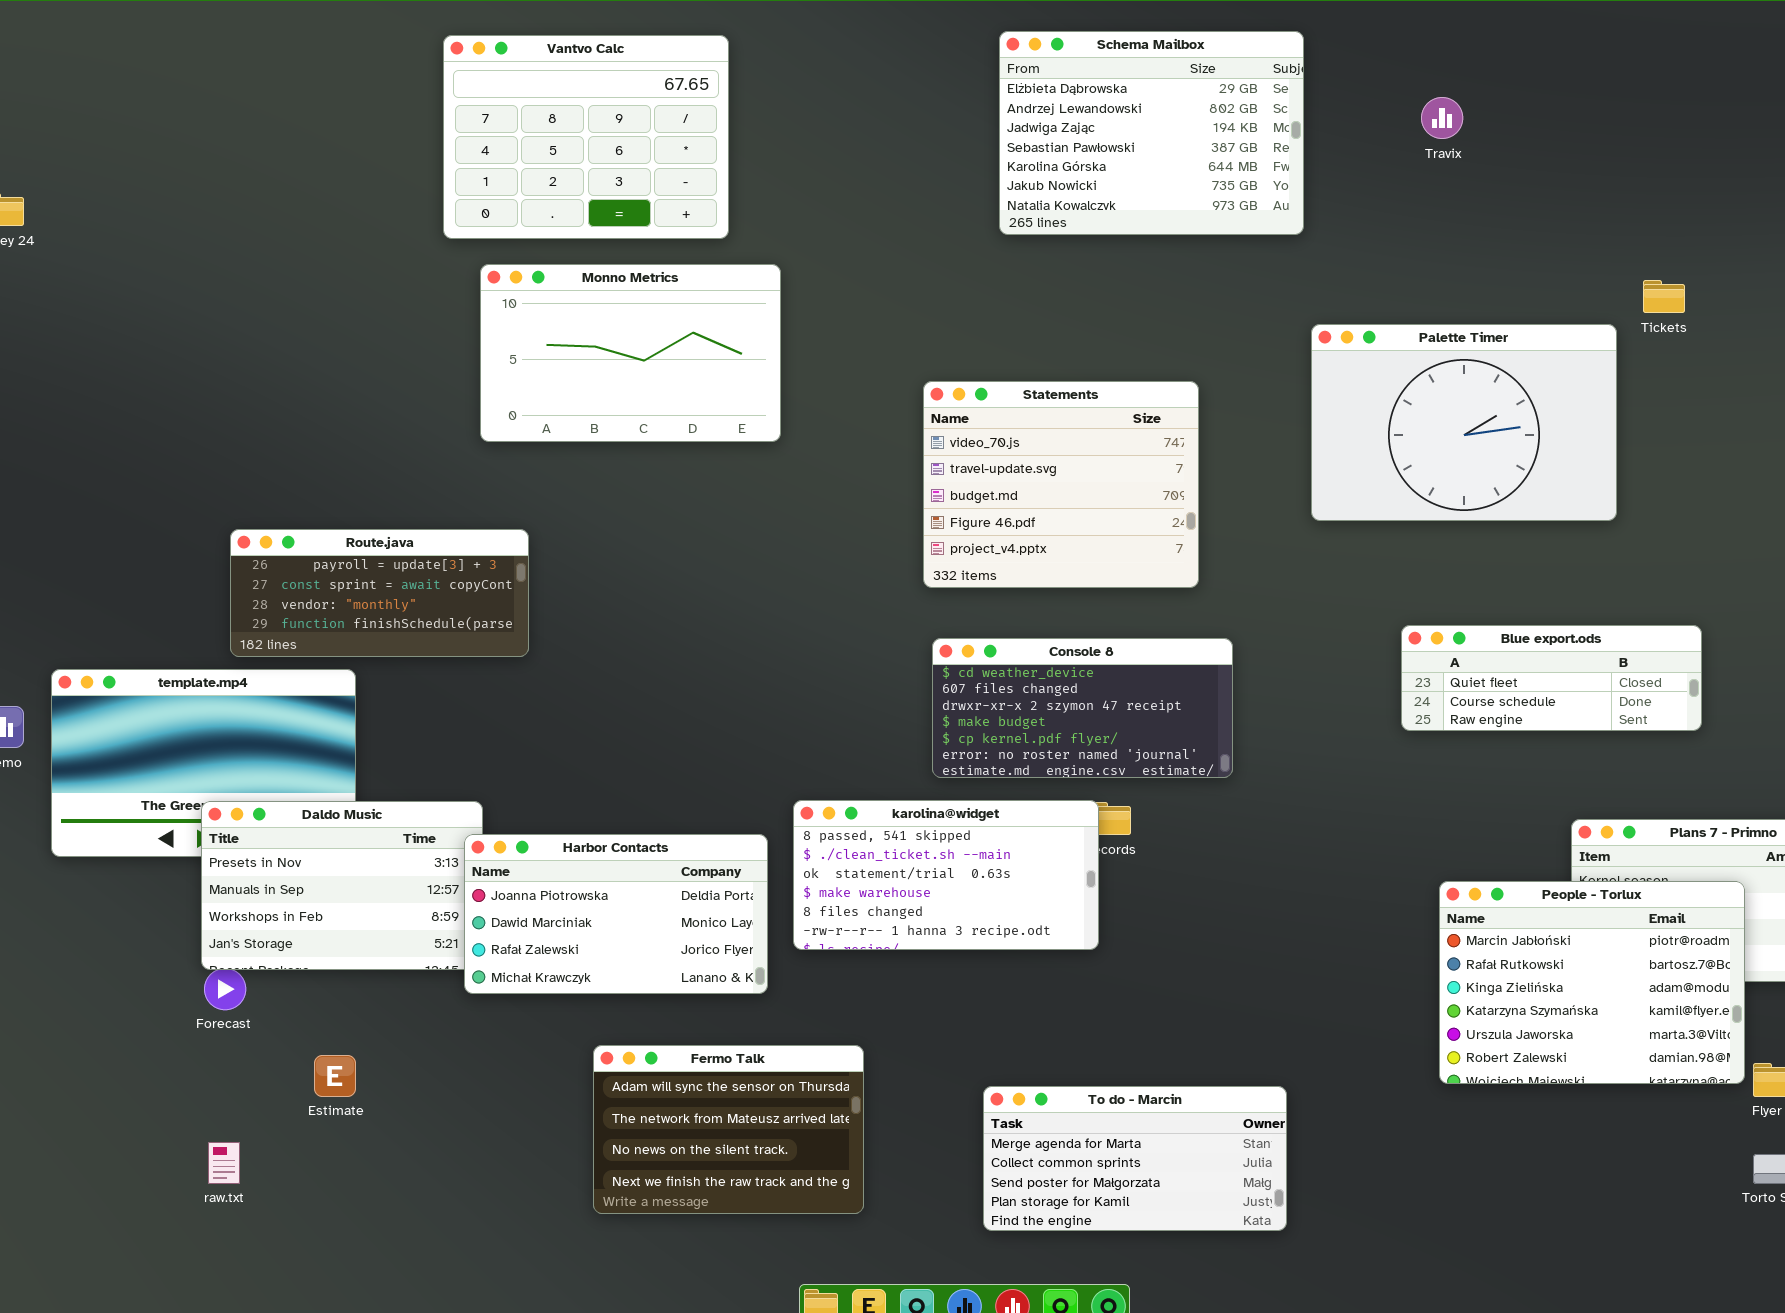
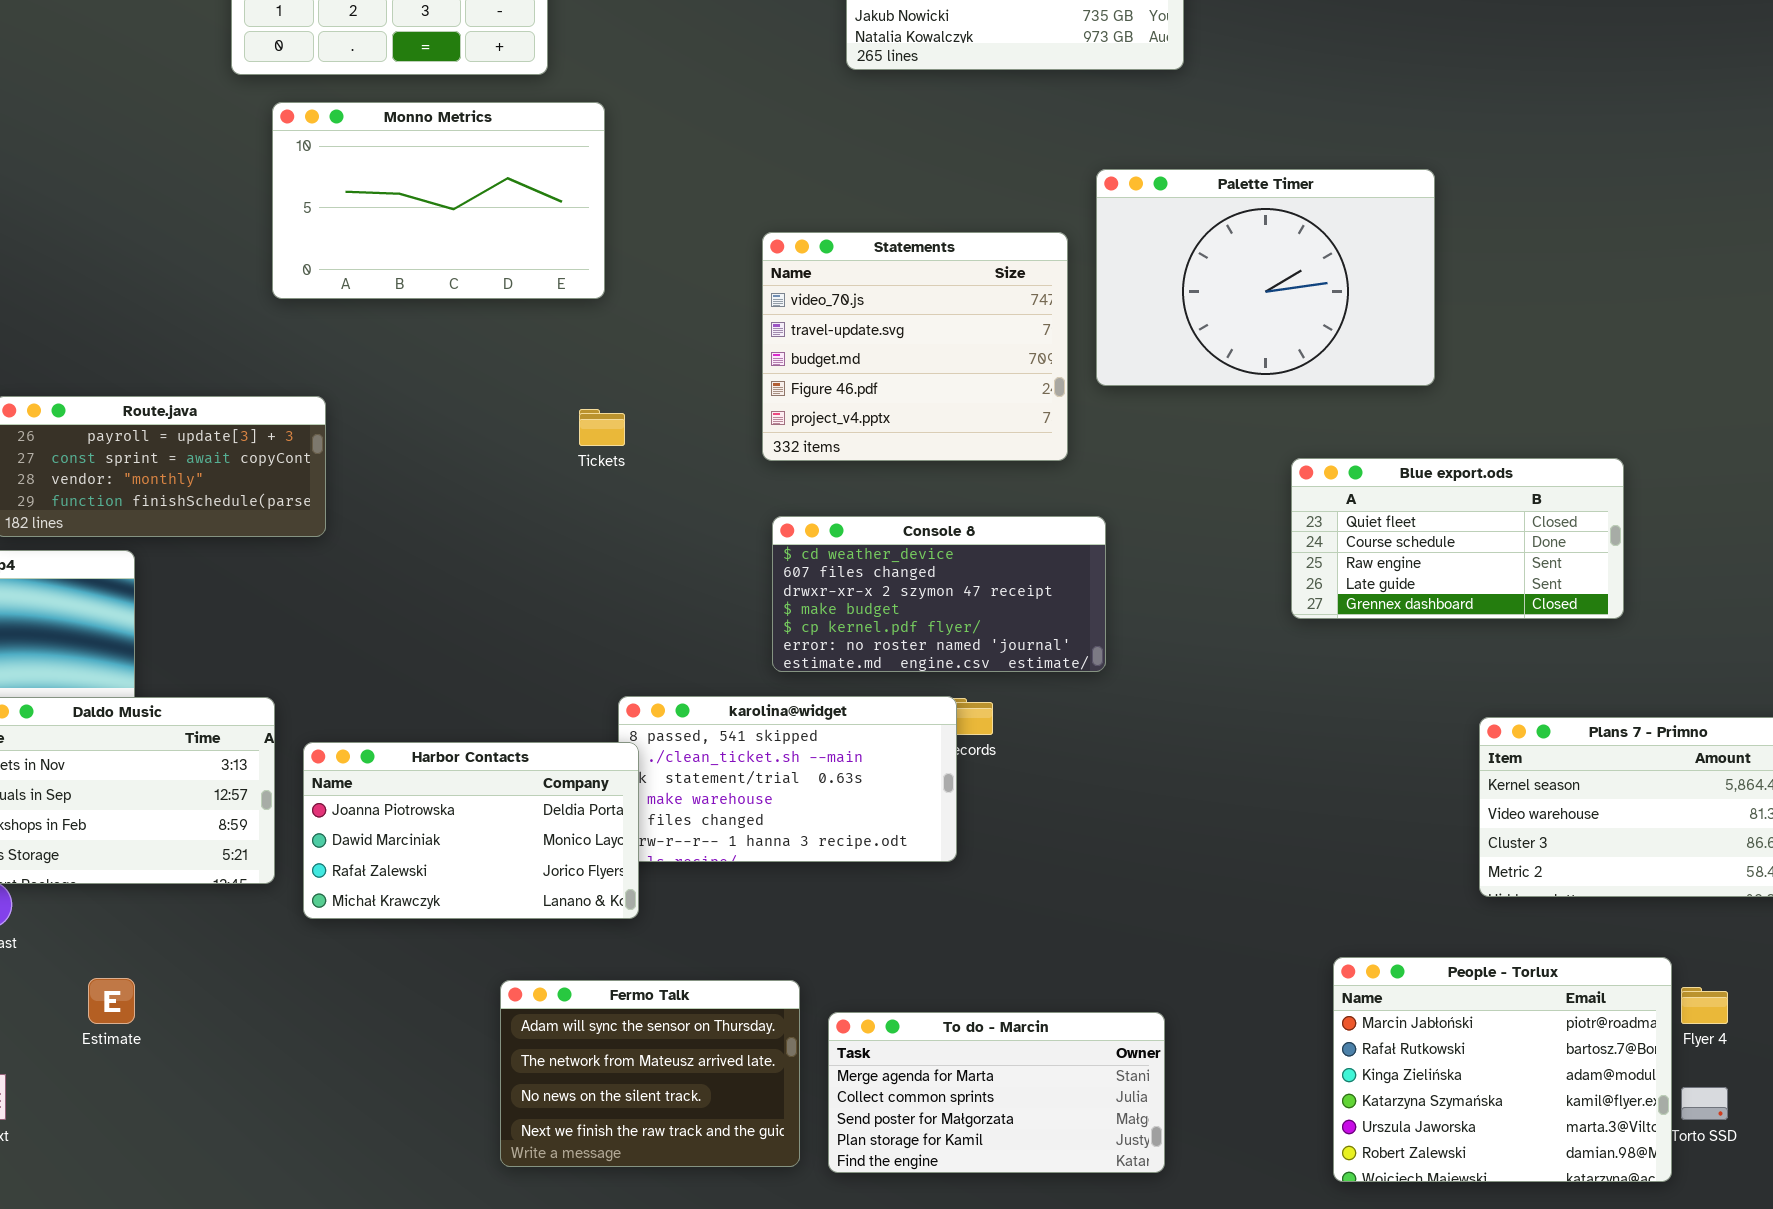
Tickets: [1643,280,1685,313] -> [579,409,625,446], moved
Palette Timer: [1311,324,1617,521] -> [1096,169,1435,386], moved
Blue export.ods: [1401,625,1702,731] -> [1291,458,1624,619], resized
Harbor Contacts: [464,834,768,994] -> [303,742,639,919], moved
People - Torlux: [1439,881,1745,1084] -> [1333,957,1672,1182], moved
Fermo Talk: [593,1045,864,1214] -> [500,980,800,1167], moved

